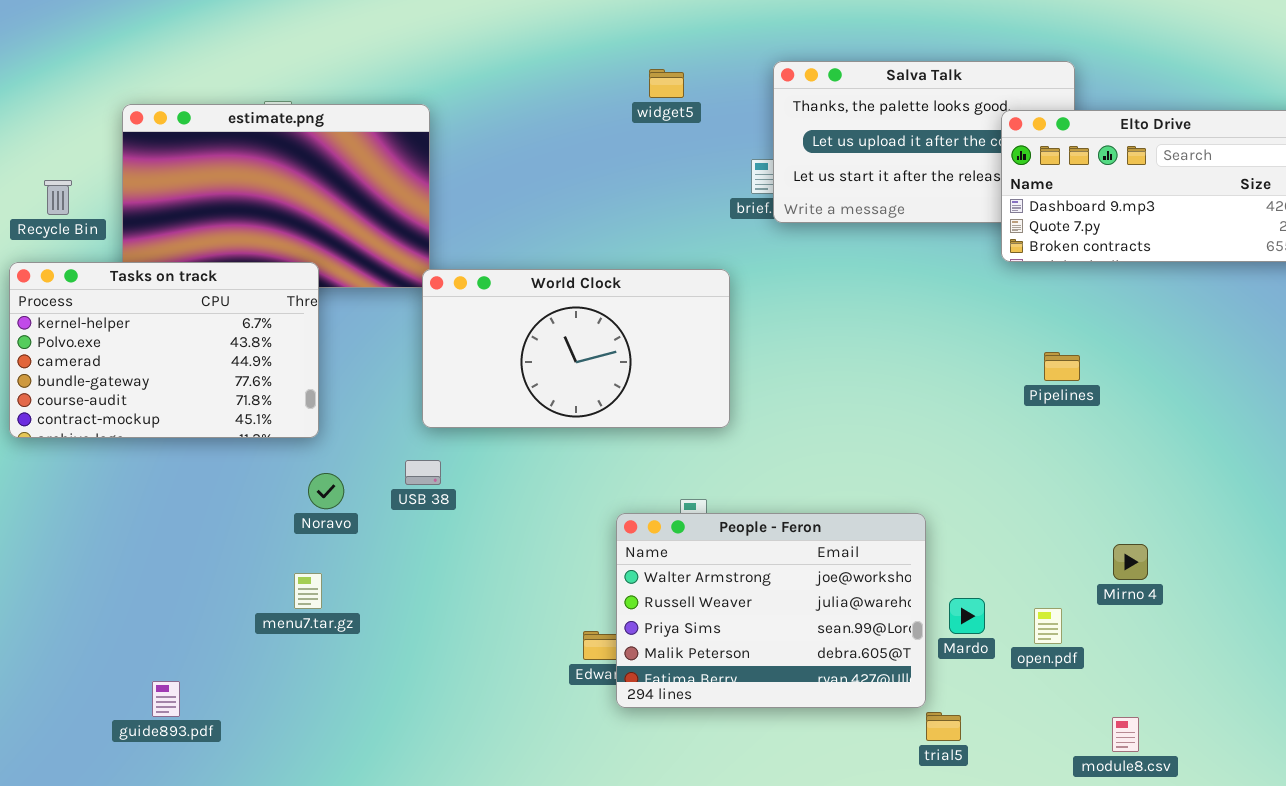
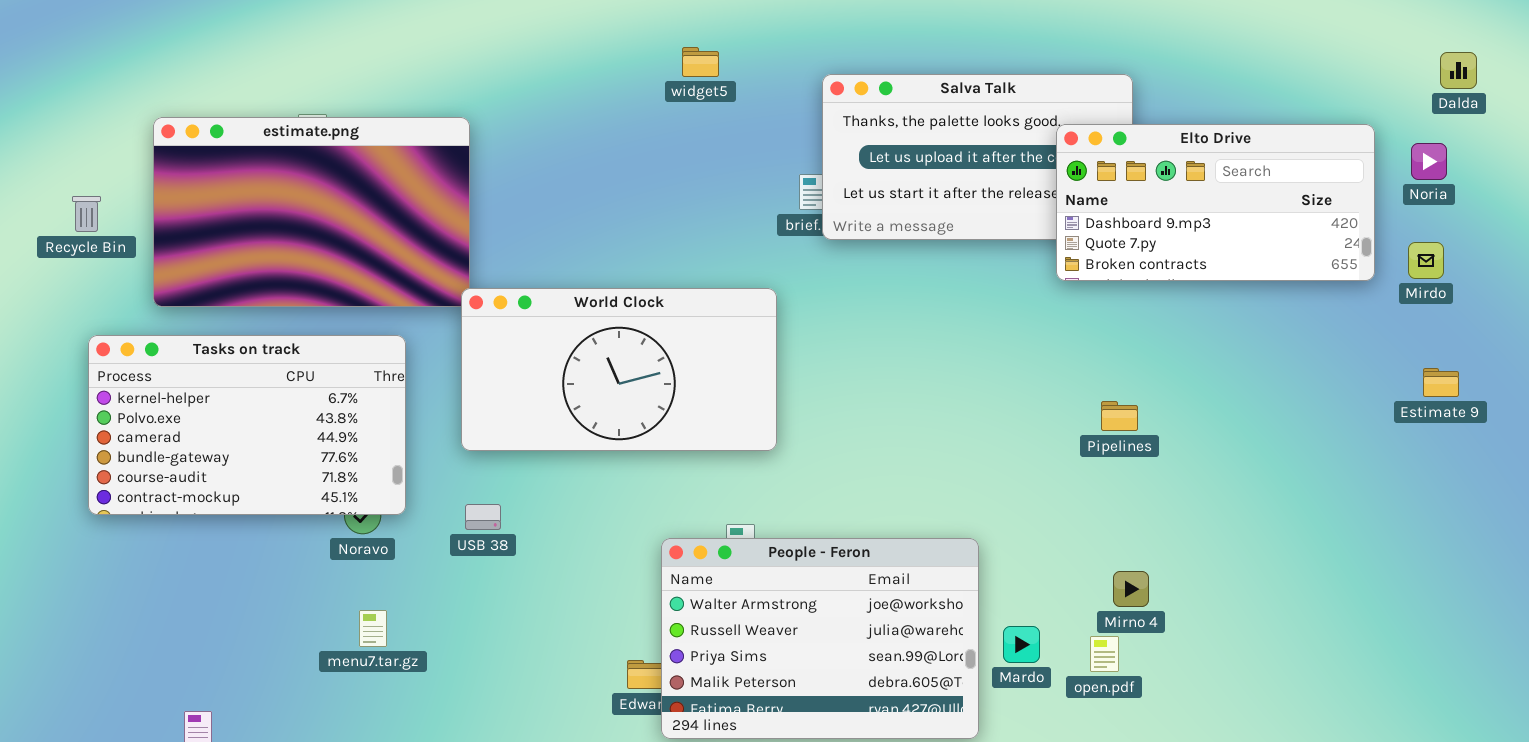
widget5: [649,69,684,98] -> [682,47,719,77], moved
Tasks on track: [9,262,319,438] -> [88,335,406,515], moved
Pipelines: [1044,352,1080,381] -> [1101,401,1138,431], moved
USB 38: [405,460,441,485] -> [465,504,501,530], moved
Mirno 4: [1113,544,1148,580] -> [1113,571,1149,607], moved
menu7.tar.gz: [294,573,322,609] -> [359,610,387,647], moved

